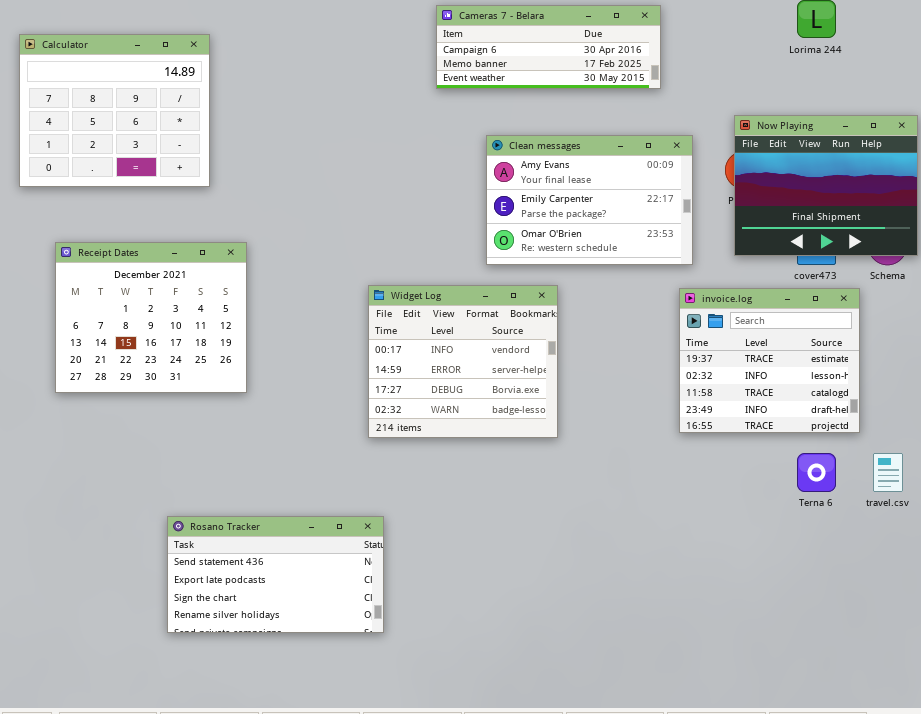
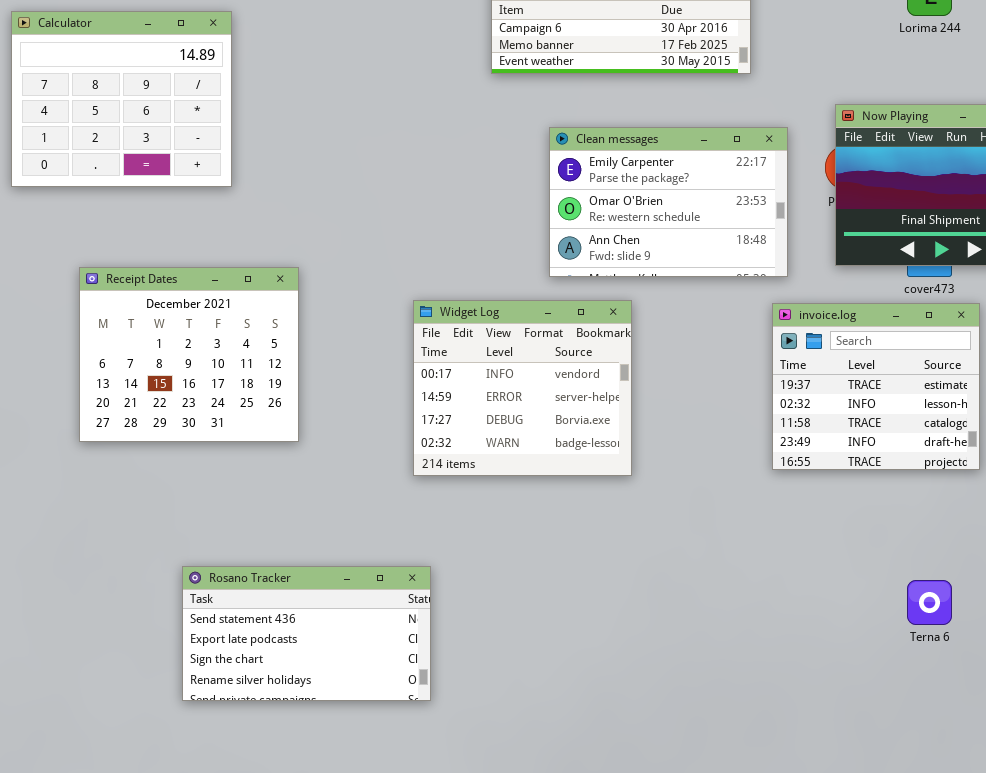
Clean messages: [486,135,693,265] -> [549,127,788,277], scrolled down 1 row
Receipt Dates: [55,242,247,393] -> [79,267,299,442], moved
Terna 6: [797,453,836,492] -> [907,580,952,625], moved

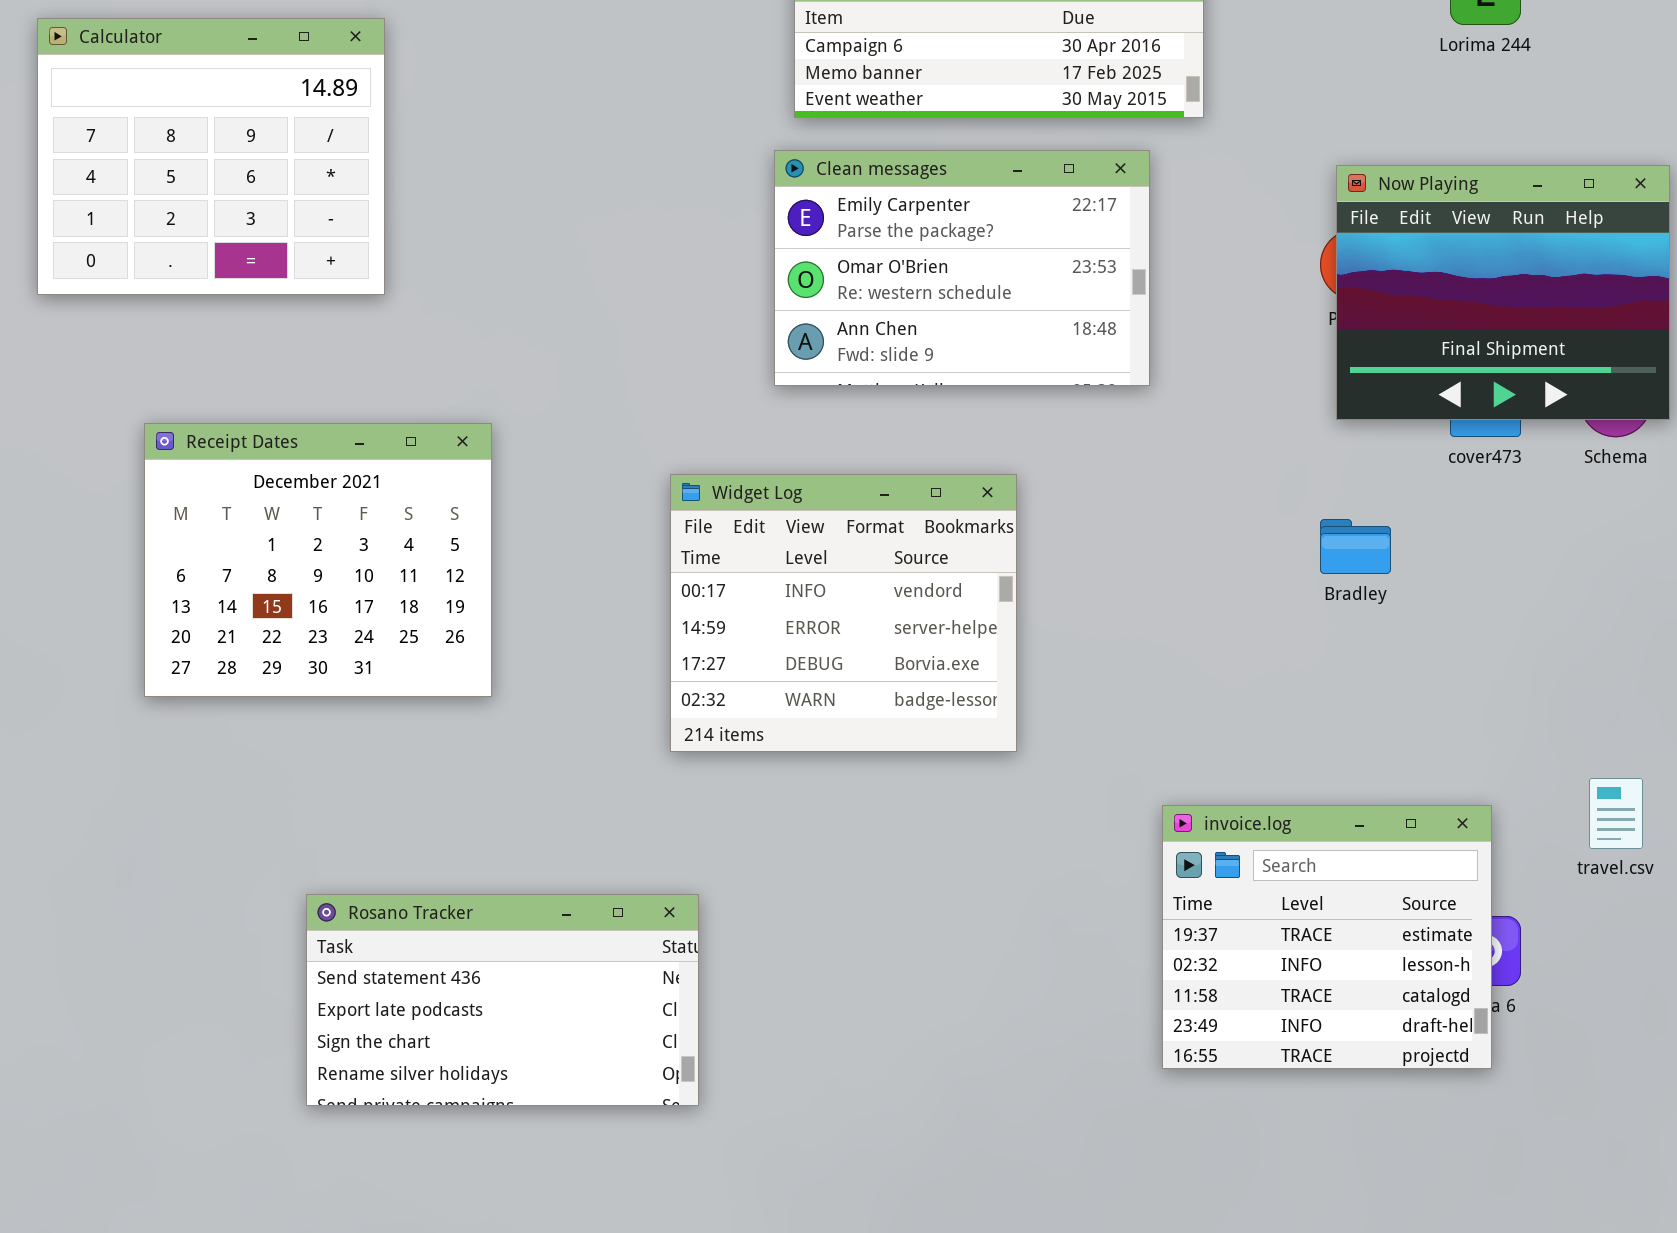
Clean messages: [549,127,788,277] -> [774,150,1150,386], moved
invoice.log: [772,303,980,470] -> [1162,805,1492,1069], moved

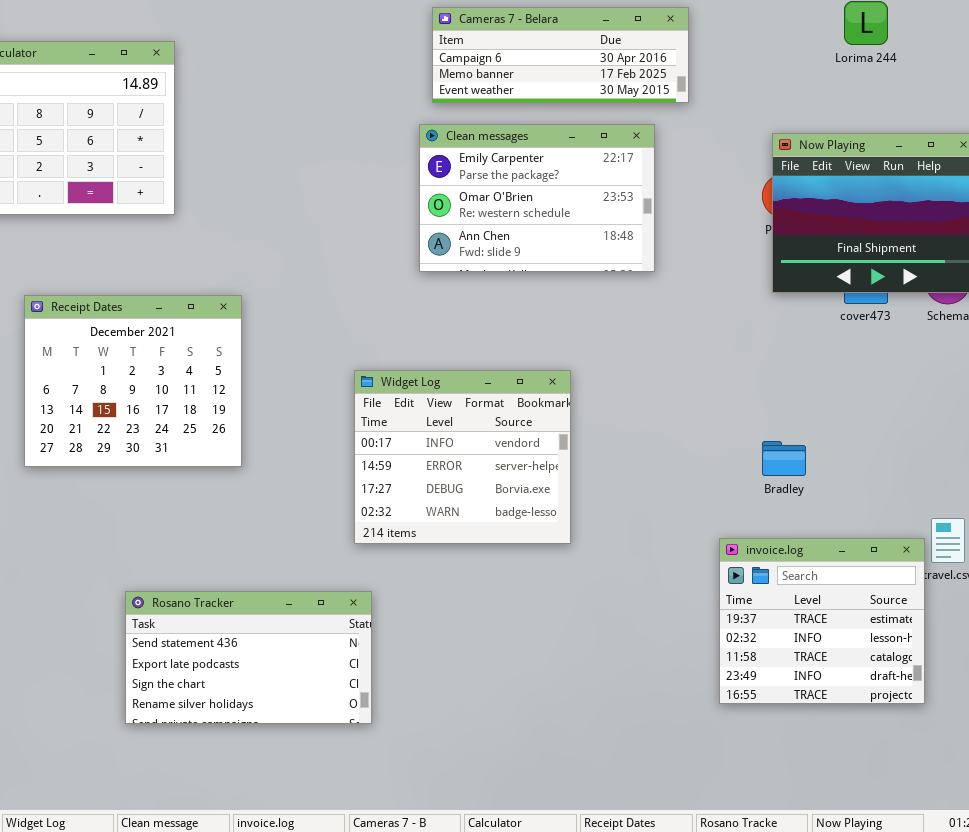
Widget Log: [670,474,1017,752] -> [354,370,571,544], moved
Bradley: [1320,519,1391,574] -> [762,441,806,476], moved
invoice.log: [1162,805,1492,1069] -> [719,538,925,704], moved

